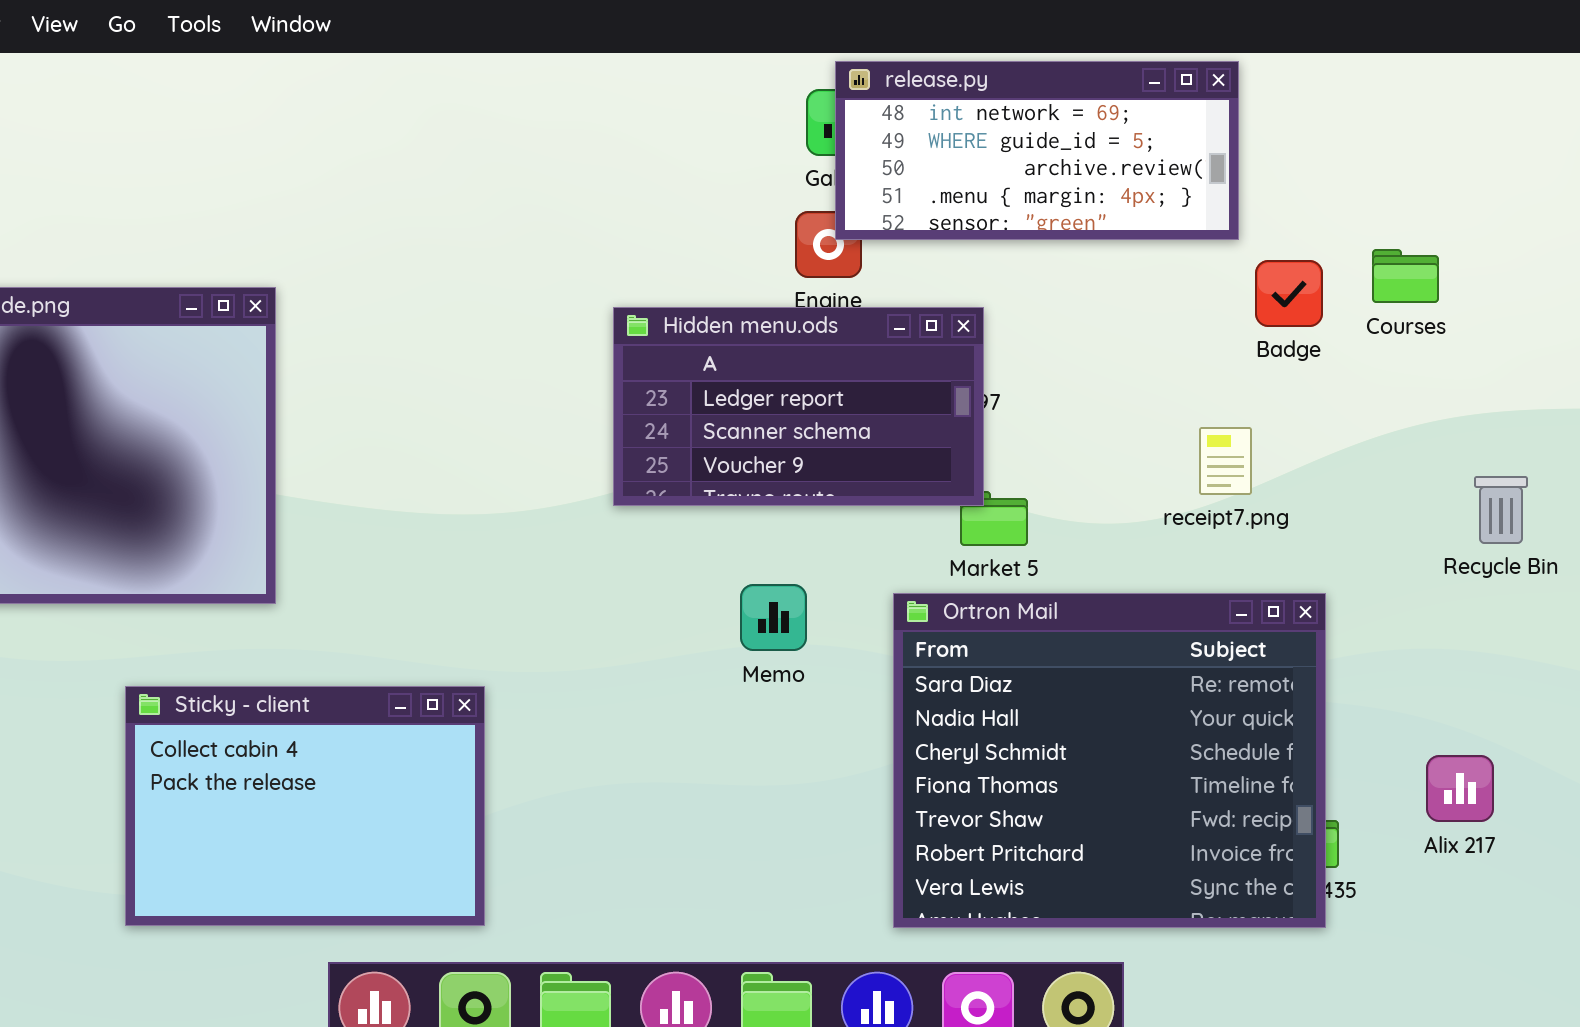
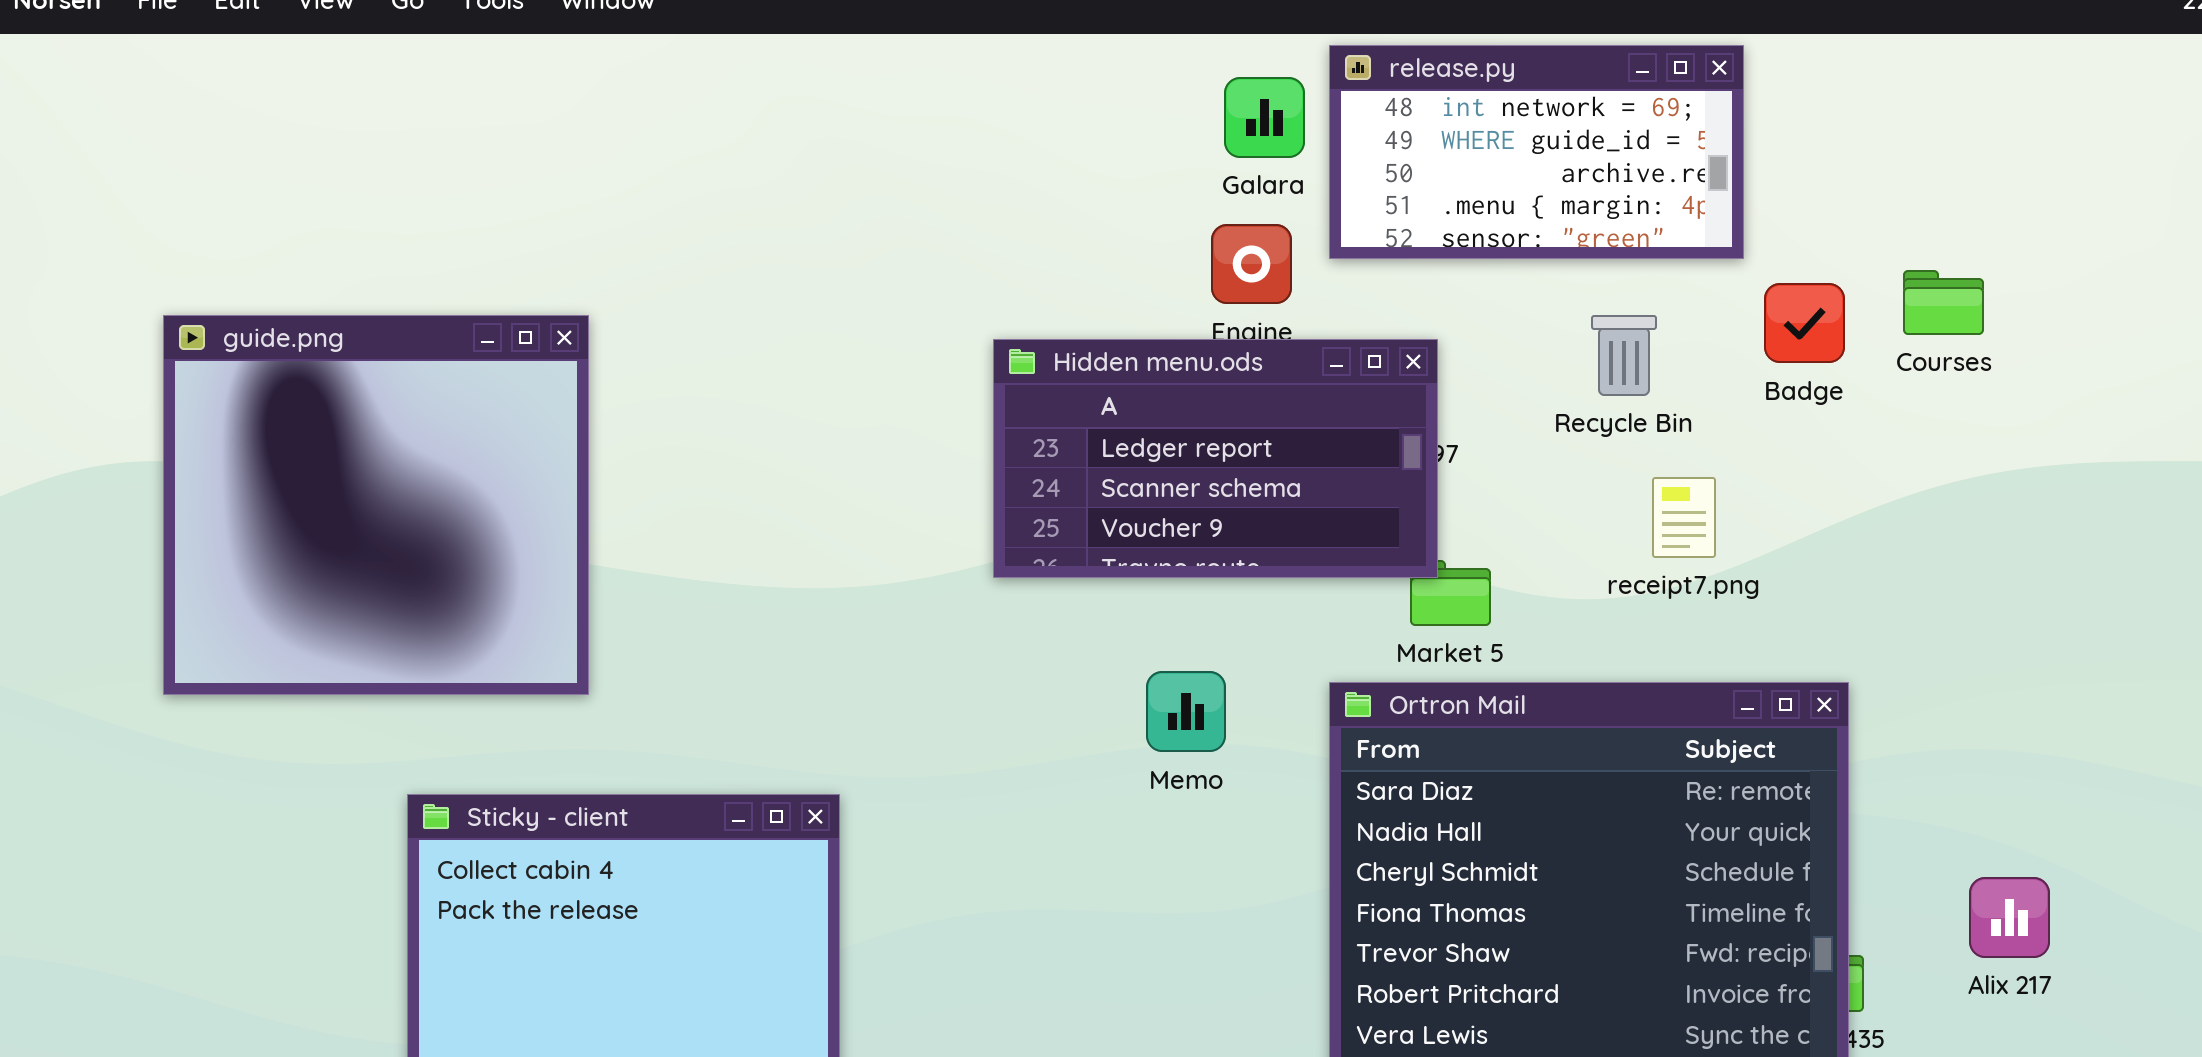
release.py: [835,61,1239,240] -> [1329,45,1744,259], resized
receipt7.png: [1199,427,1252,495] -> [1652,477,1716,558], moved
Recycle Bin: [1474,476,1528,544] -> [1591,315,1657,396], moved

